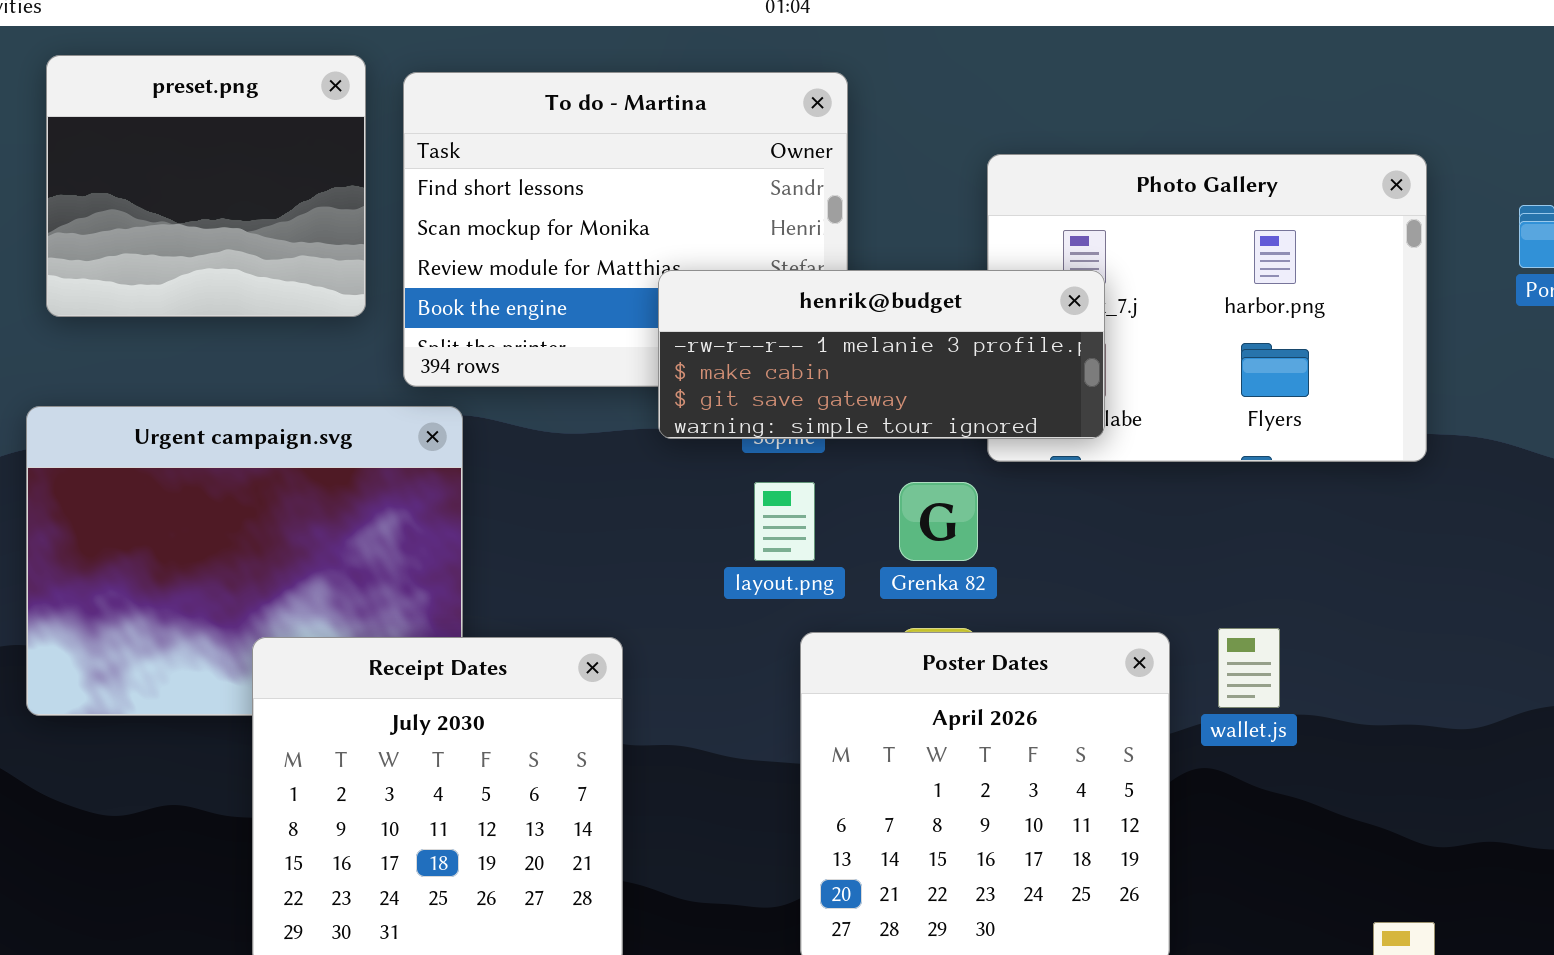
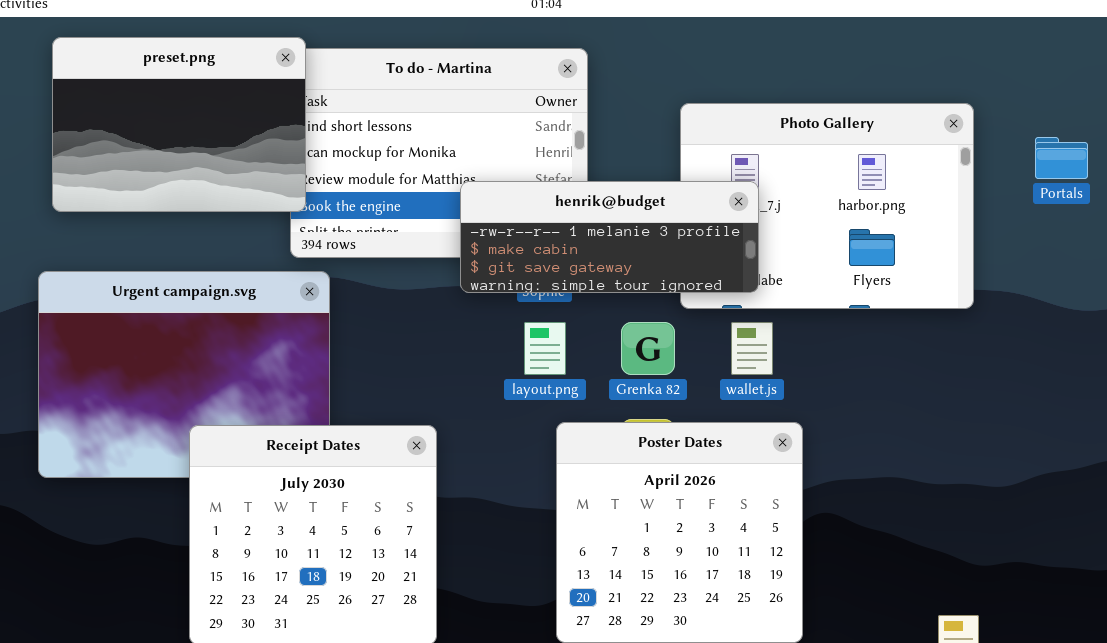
preset.png: [46,55,366,317] -> [52,37,306,212], resized
wallet.js: [1218,628,1280,708] -> [731,322,773,375], moved

